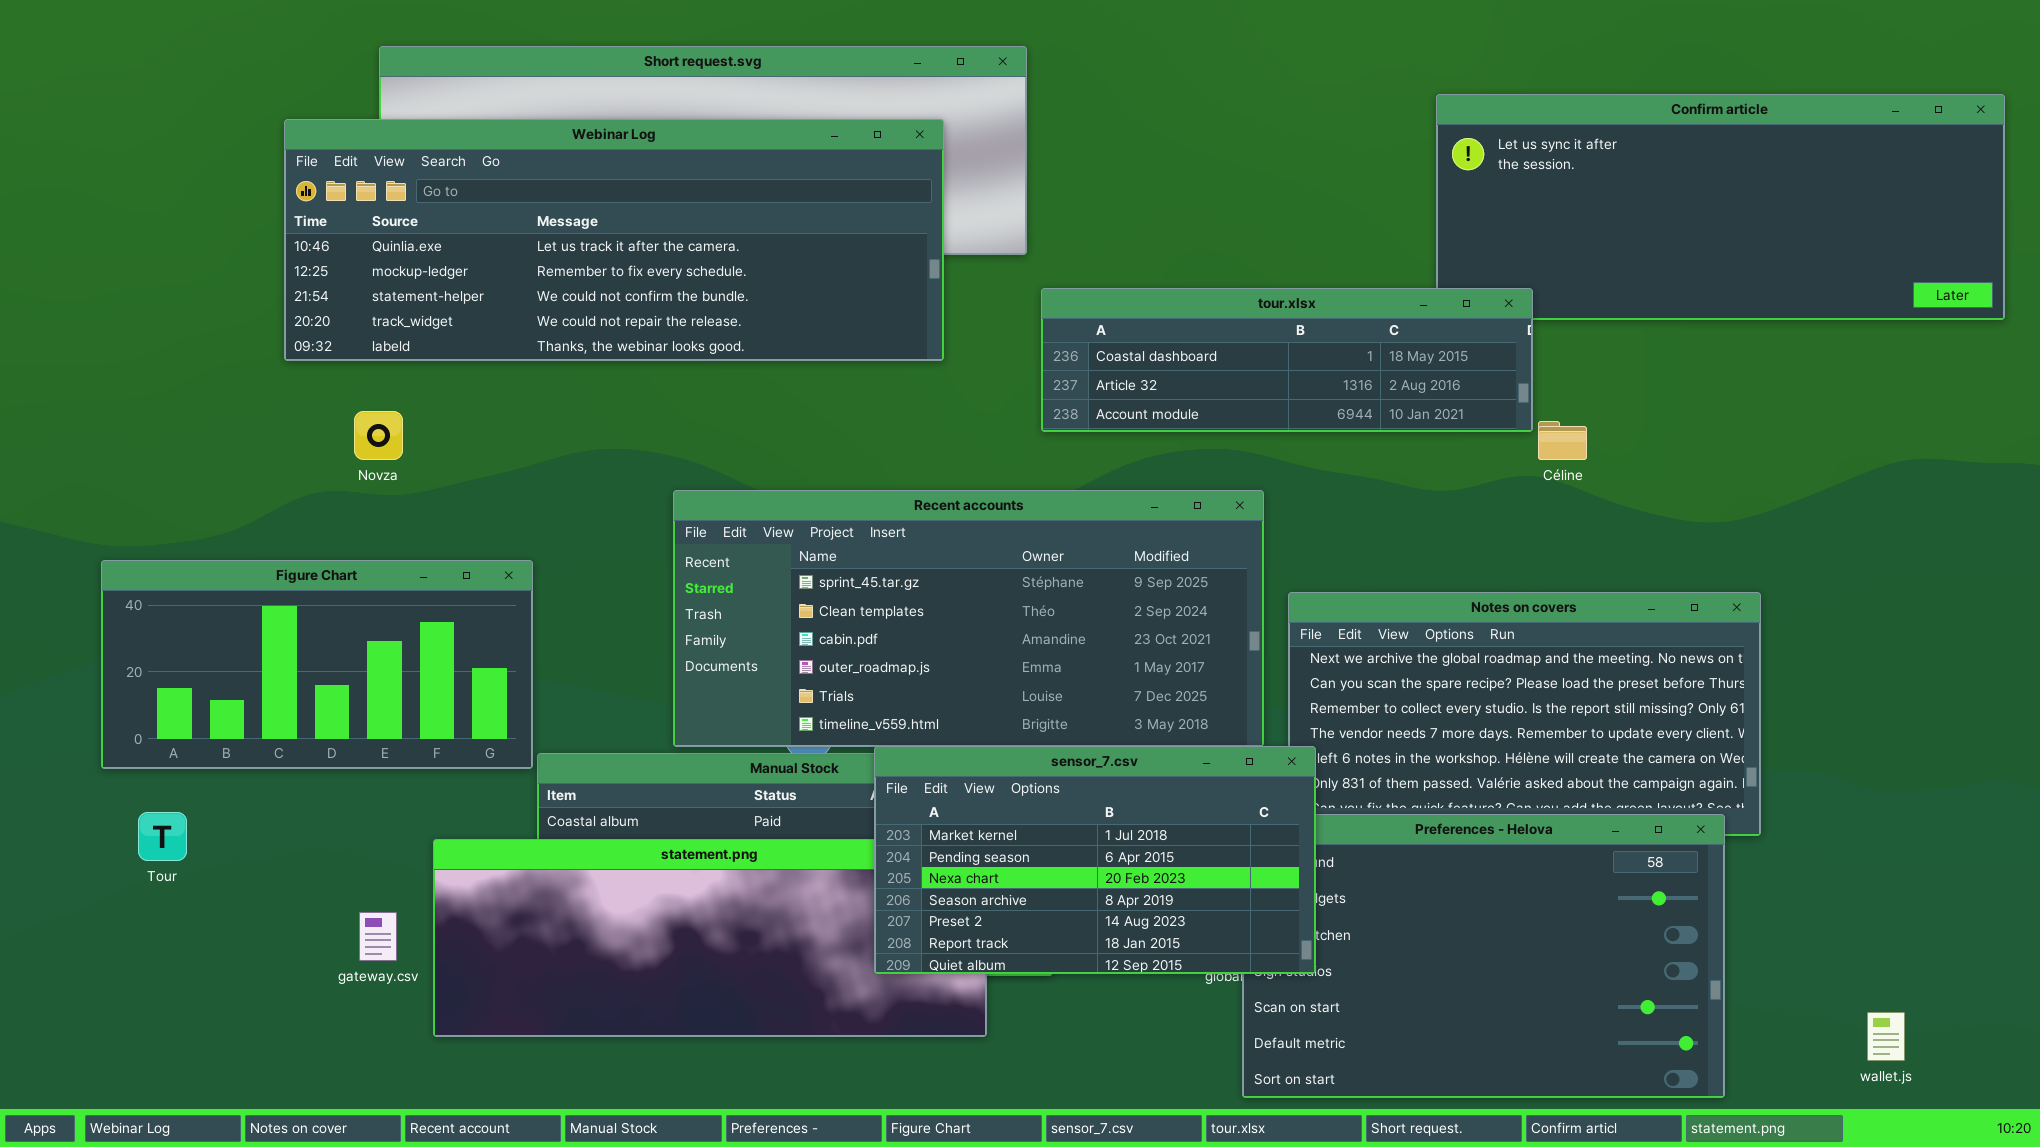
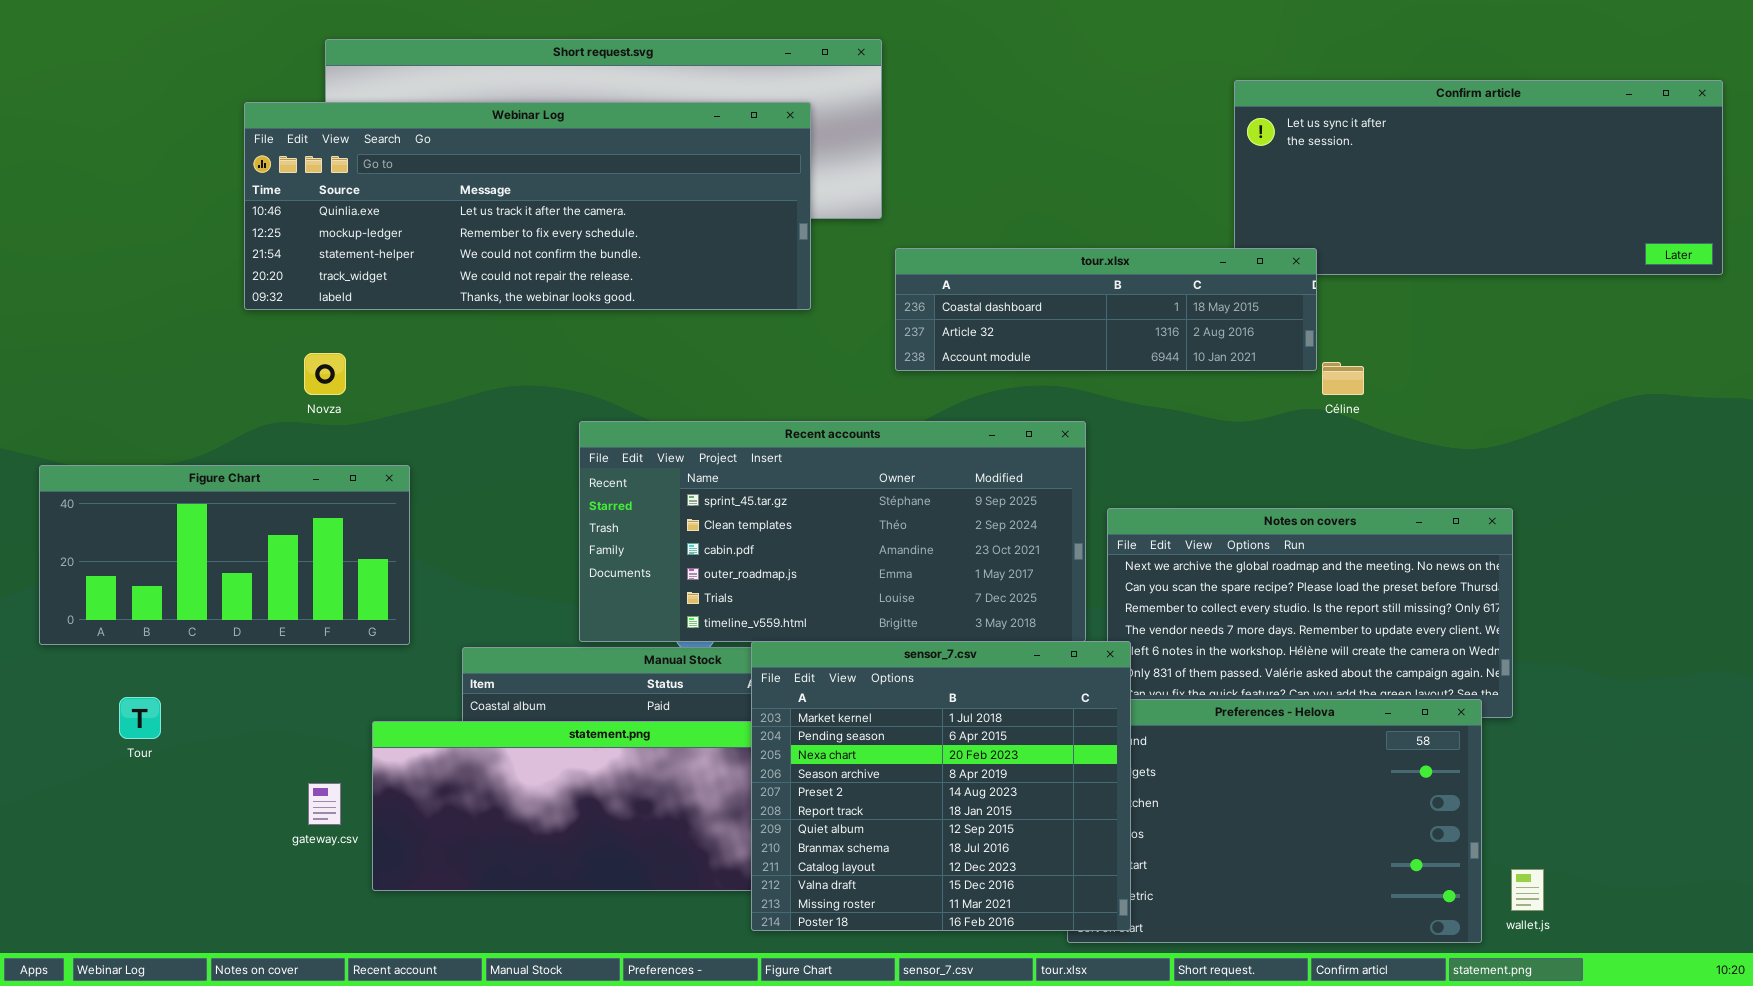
Figure Chart: [101,560,533,769] -> [39,465,410,645], moved
sensor_7.csv: [874,746,1316,974] -> [751,641,1131,931], resized
wallet.js: [1867,1012,1905,1061] -> [1511,869,1544,911], moved

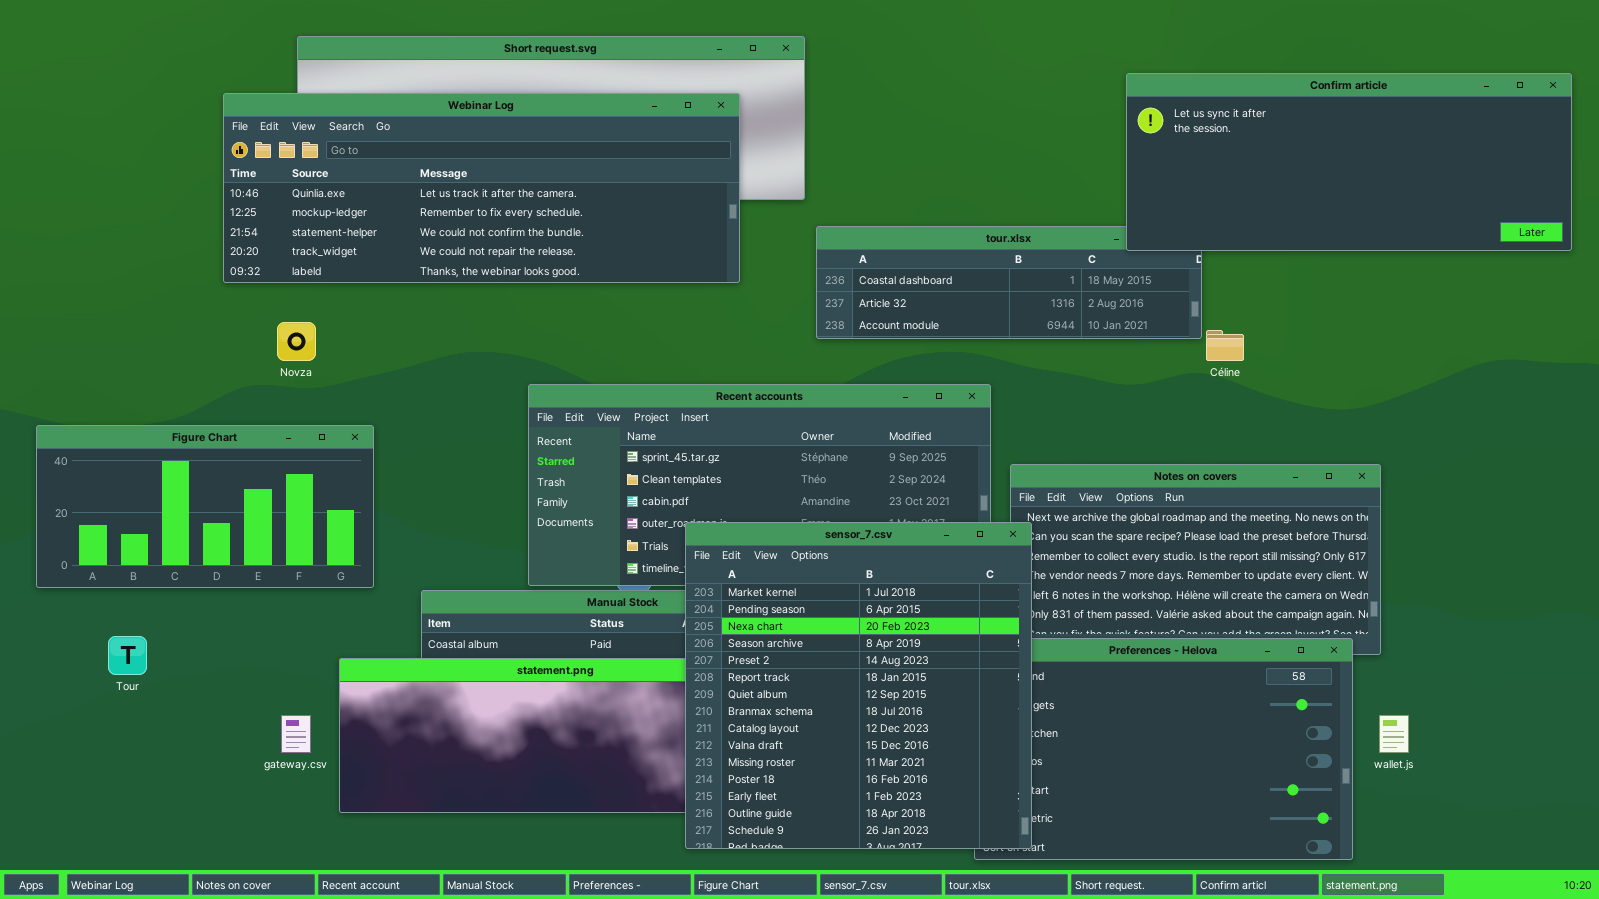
Confirm article: [1234,80,1723,275] -> [1126,73,1572,251], raised
sensor_7.csv: [751,641,1131,931] -> [685,522,1032,849], resized
wallet.js: [1511,869,1544,911] -> [1379,715,1409,753], moved

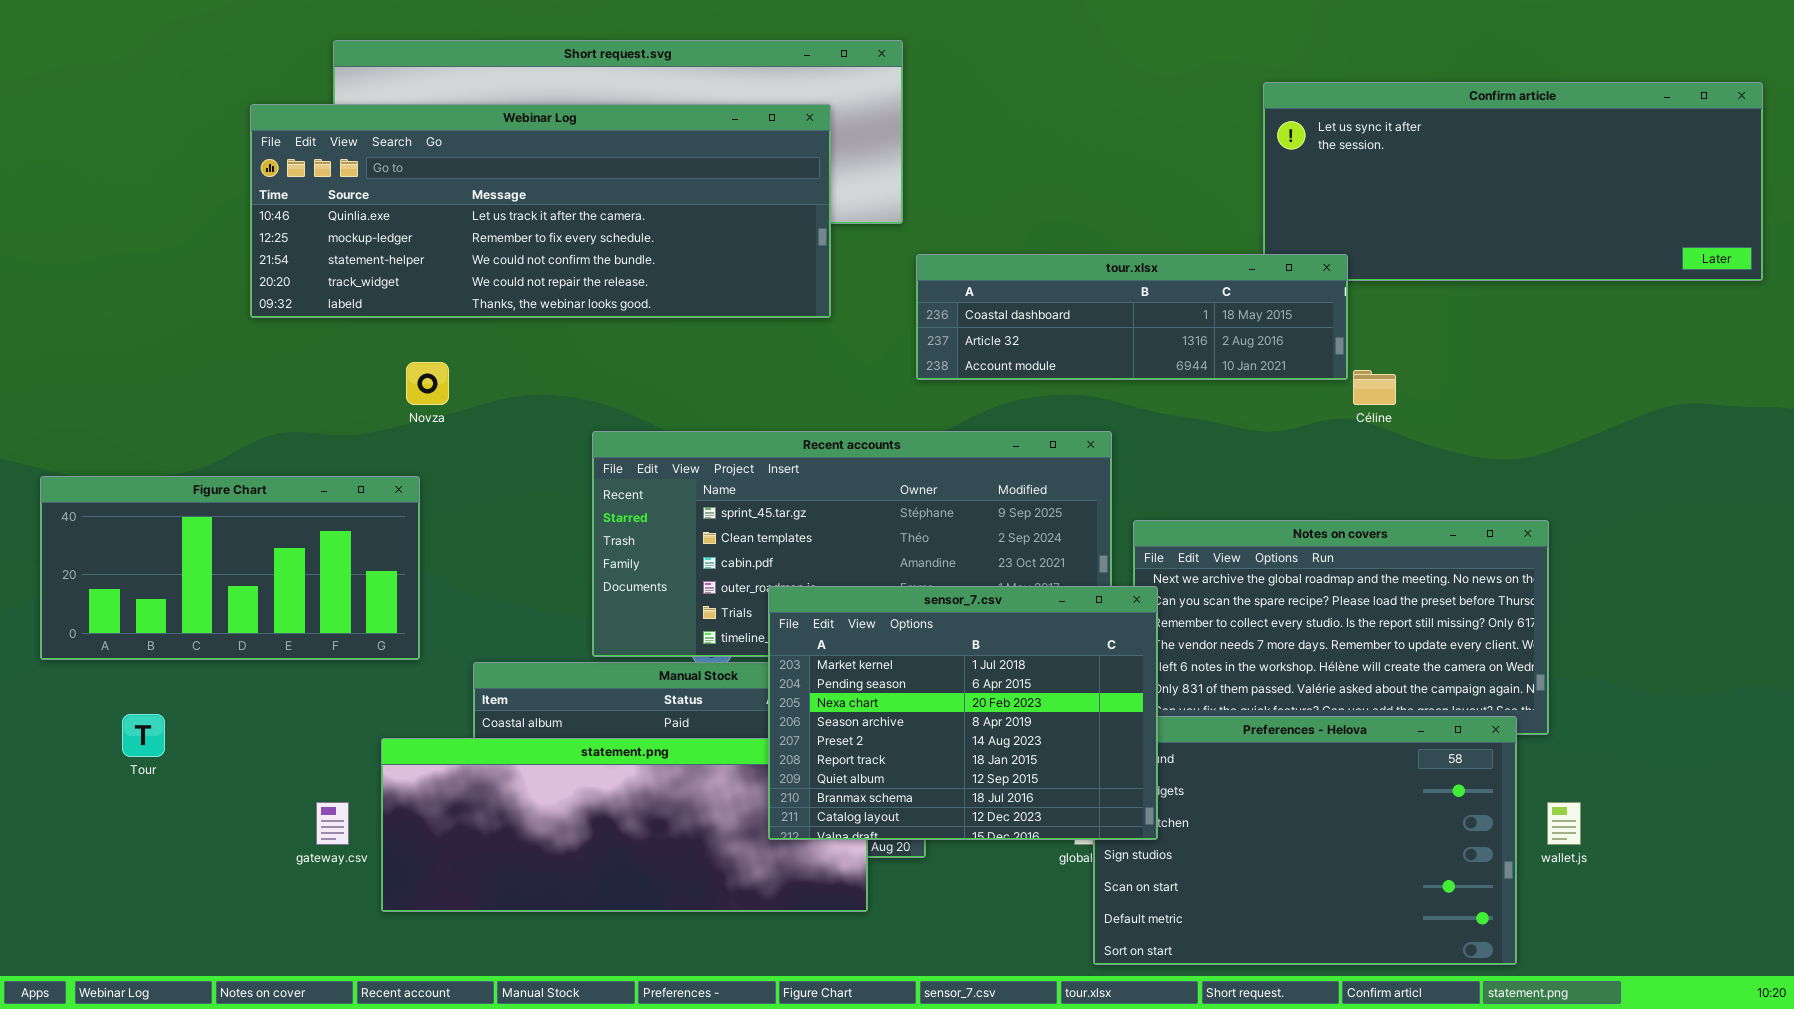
tour.xlsx: [816,226,1202,339] -> [916,254,1348,380], raised
Novza: [277,322,316,361] -> [406,362,449,405], moved
sensor_7.csv: [685,522,1032,849] -> [768,586,1158,840], resized

